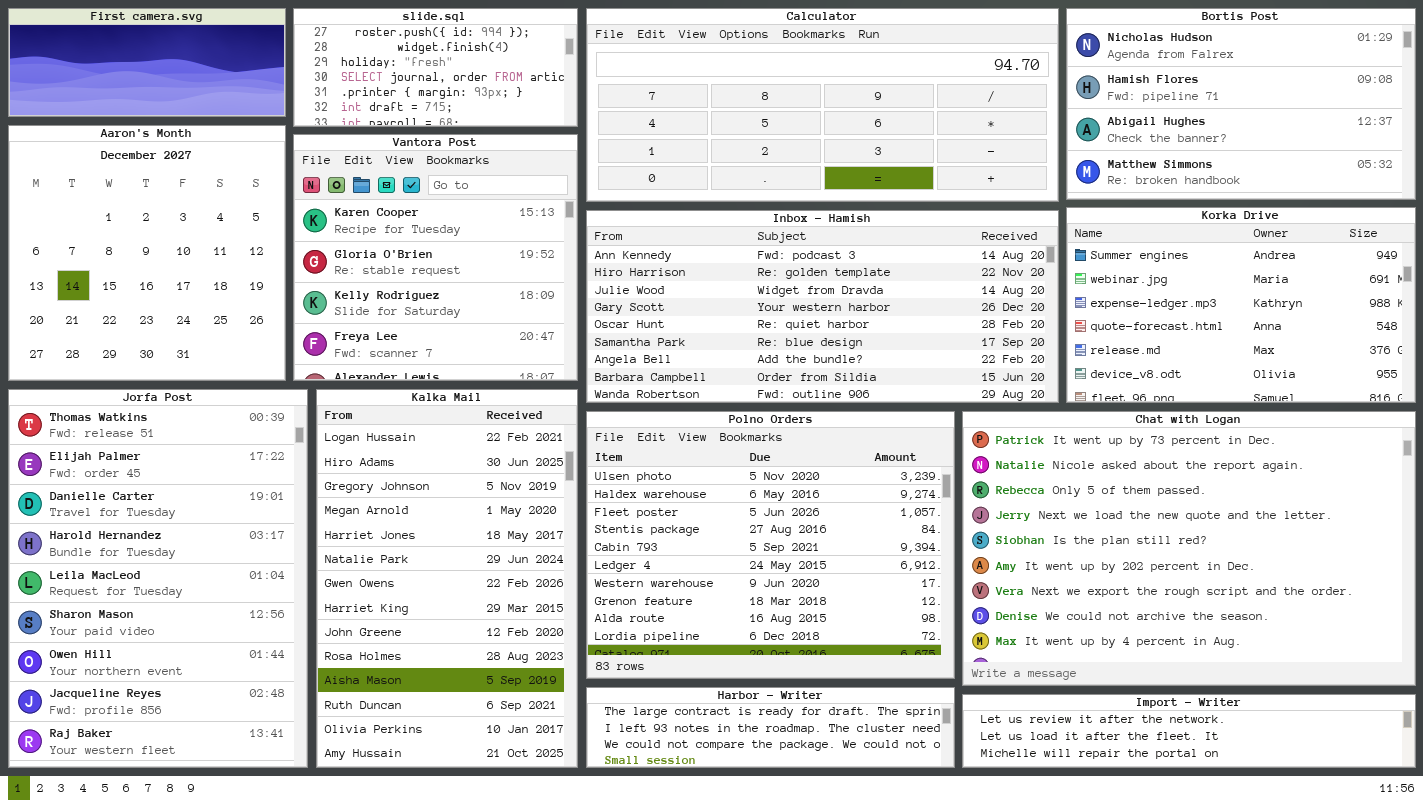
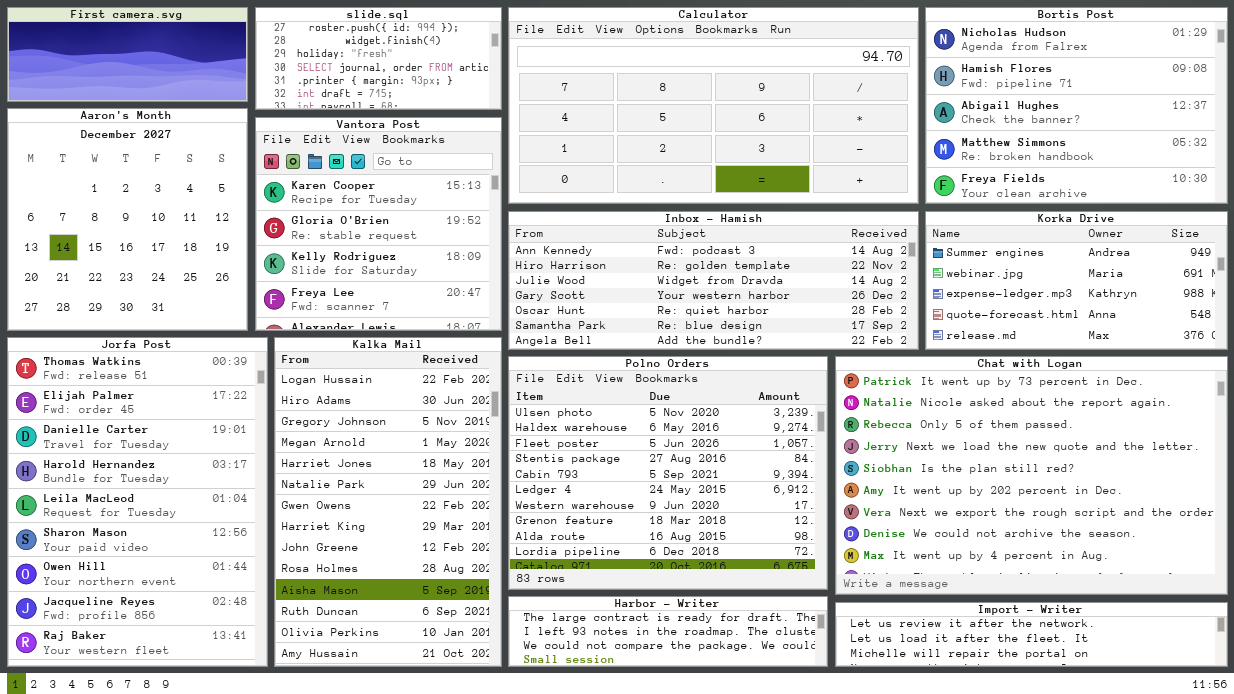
Calculator: [586,8,1059,202] -> [508,7,919,204], resized
Bortis Post: [1066,8,1416,200] -> [925,7,1228,204], resized
Korka Drive: [1066,207,1416,403] -> [925,211,1228,350], resized
Inbox - Hamish: [586,210,1059,403] -> [508,211,919,350], resized

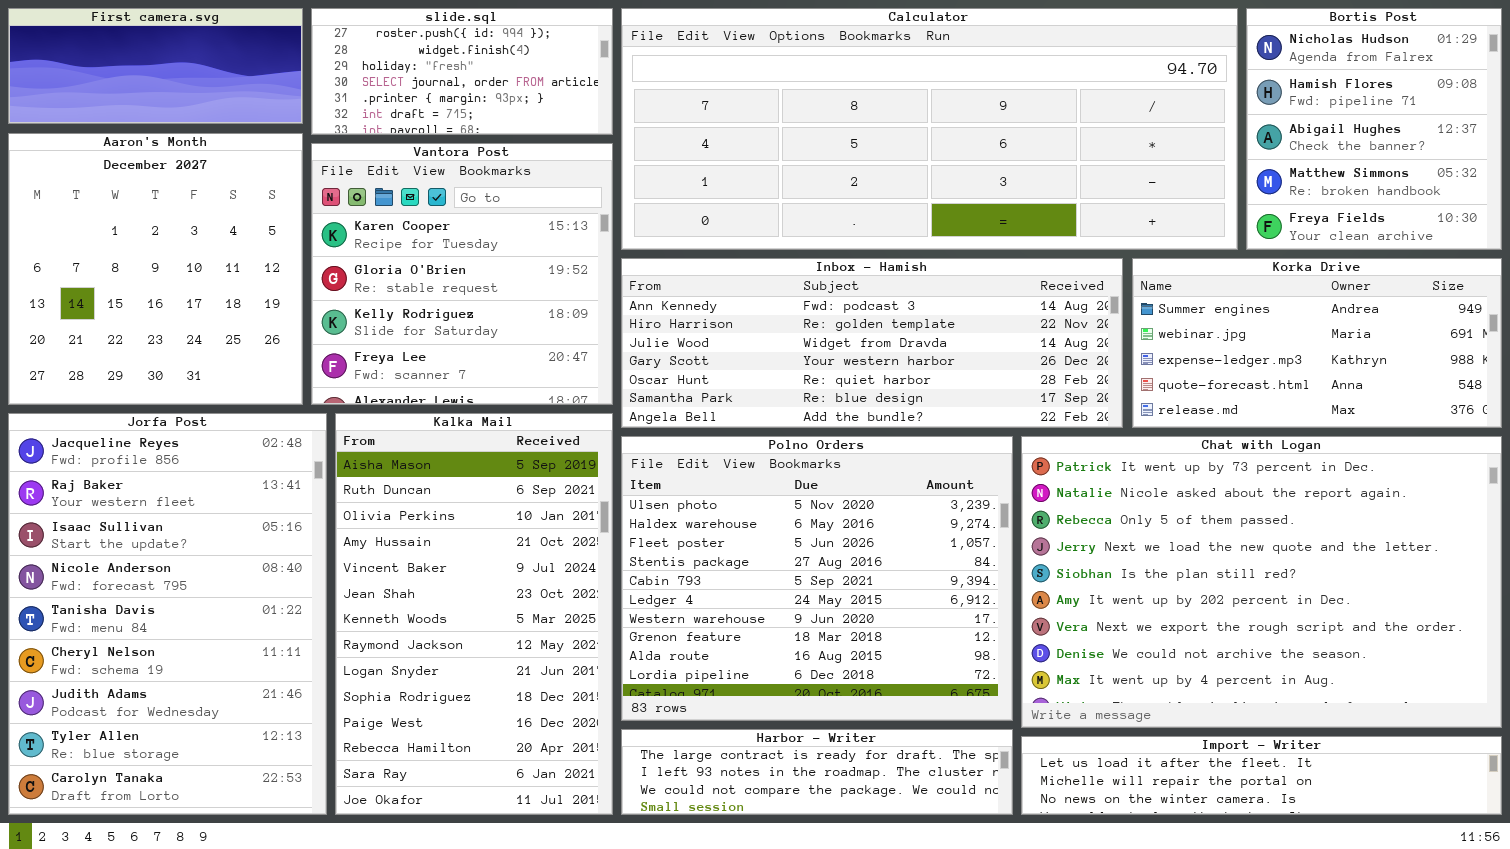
Calculator: [508,7,919,204] -> [621,8,1238,250], resized
Bortis Post: [925,7,1228,204] -> [1246,8,1502,250], resized
Jorfa Post: [7,337,268,667] -> [8,413,327,815], scrolled down 7 rows
Kalka Mail: [274,337,502,667] -> [335,413,613,815], scrolled down 10 rows
Import - Writer: [835,602,1228,667] -> [1021,736,1502,815], scrolled down 1 row

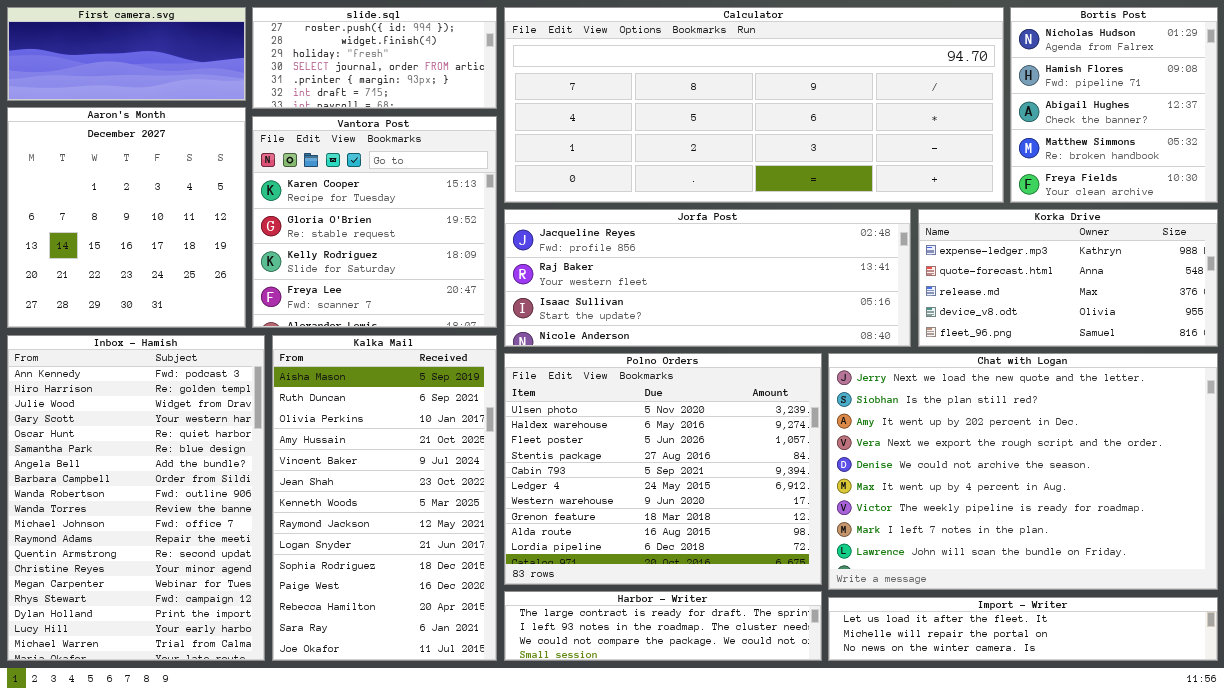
Inbox - Hamish: [621,258,1123,428] -> [7,335,265,661], moved, resized
Korka Drive: [1132,258,1502,428] -> [918,209,1218,347], scrolled down 2 rows
Jorfa Post: [8,413,327,815] -> [504,209,911,347], moved, resized
Chat with Logan: [1021,436,1502,728] -> [828,353,1218,590], scrolled down 3 rows

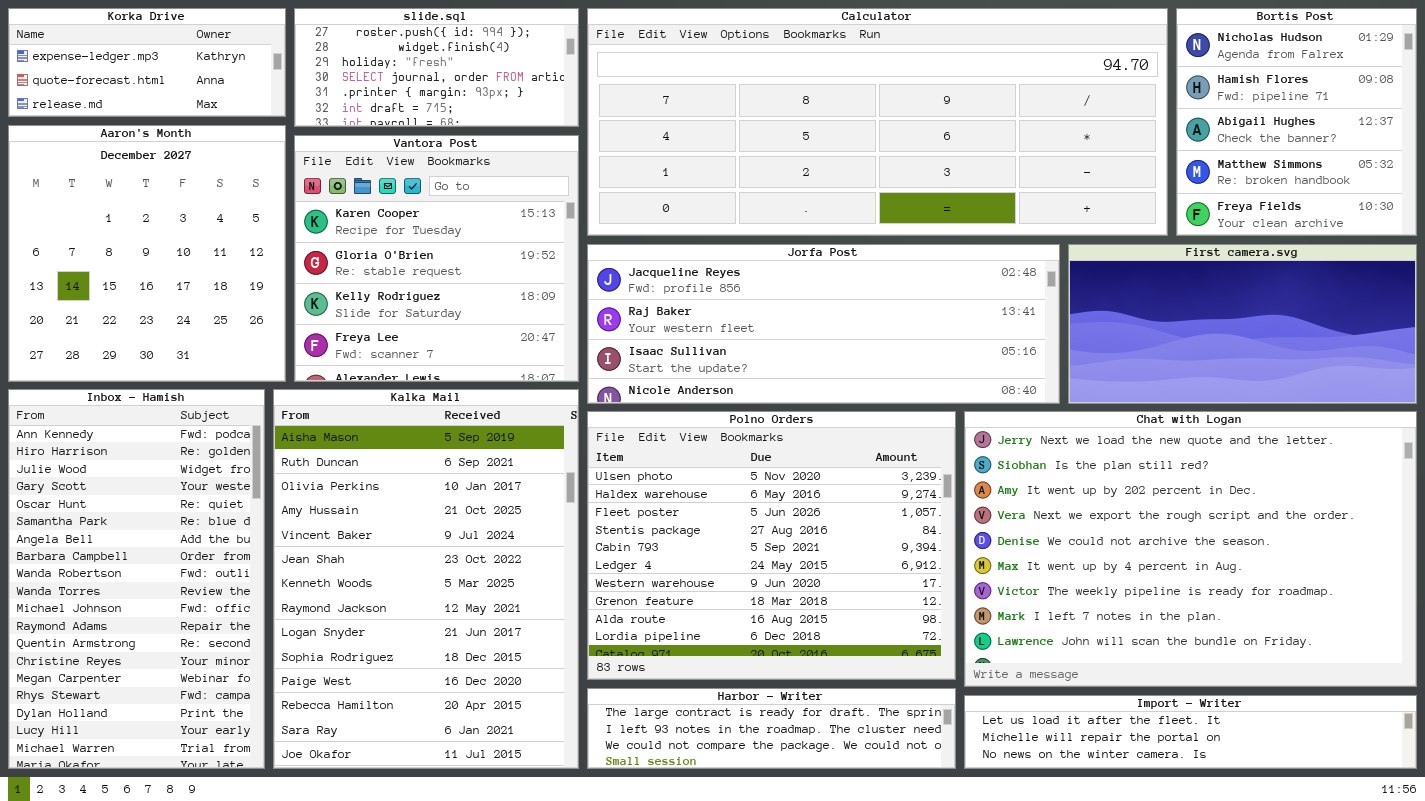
First camera.svg: [7,7,246,101] -> [1068,244,1417,404], moved, resized
Korka Drive: [918,209,1218,347] -> [8,8,286,117], moved, resized
Inbox - Hamish: [7,335,265,661] -> [8,389,265,769], resized
Kalka Mail: [272,335,497,661] -> [273,389,579,769], resized

